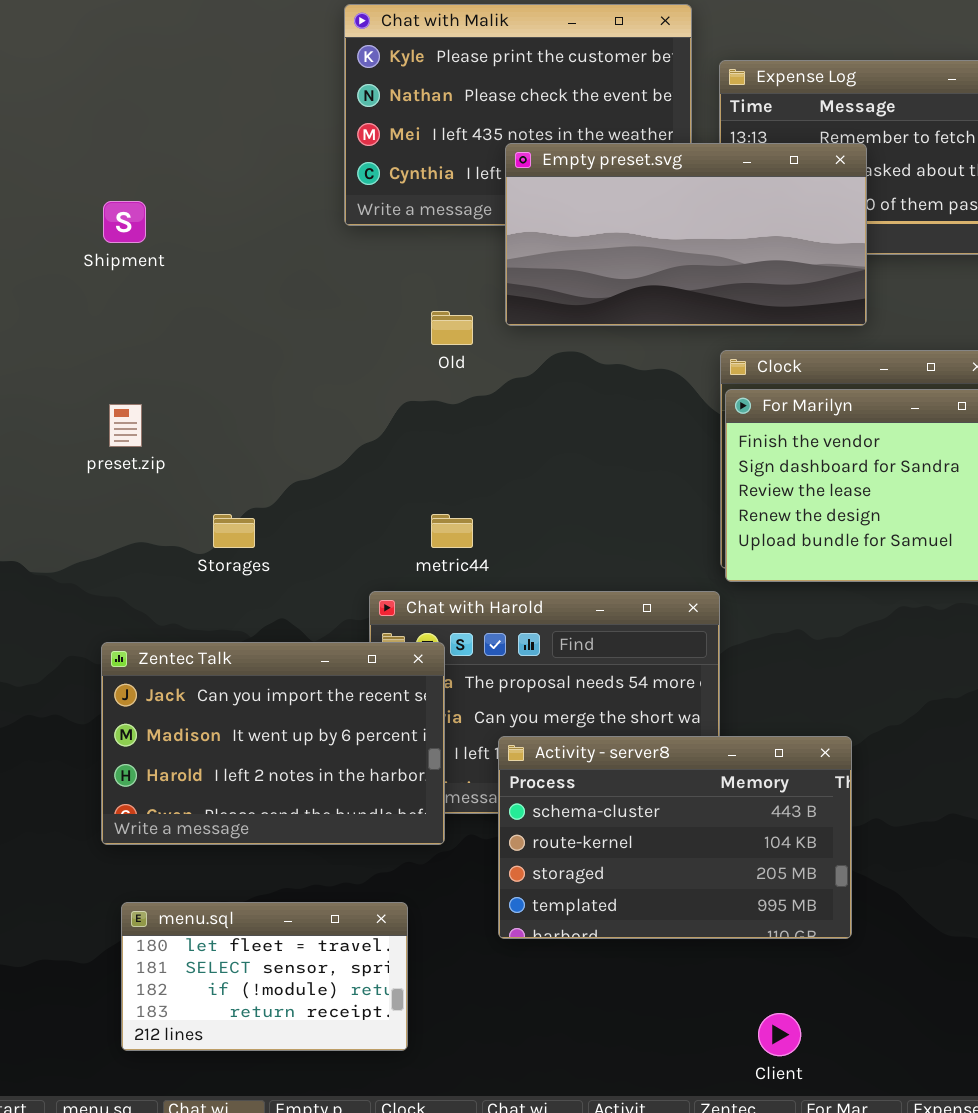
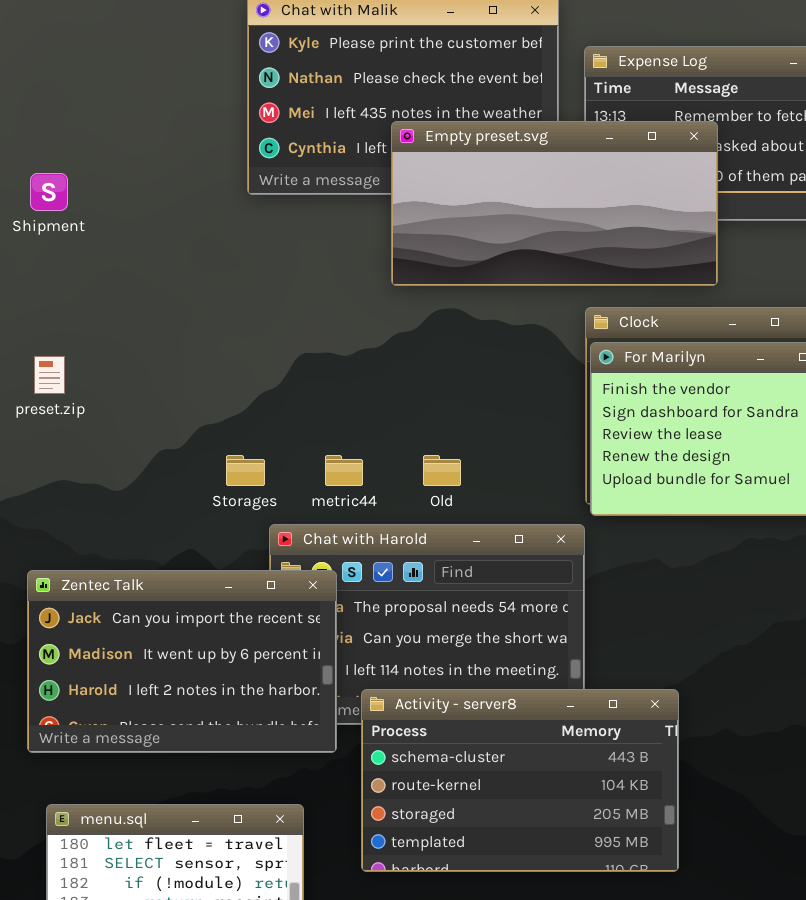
Old: [431,311,473,345] -> [423,455,461,486], moved
Storages: [213,514,255,548] -> [226,455,265,486], moved
Activity - server8: [498,736,852,939] -> [361,689,679,872], moved

